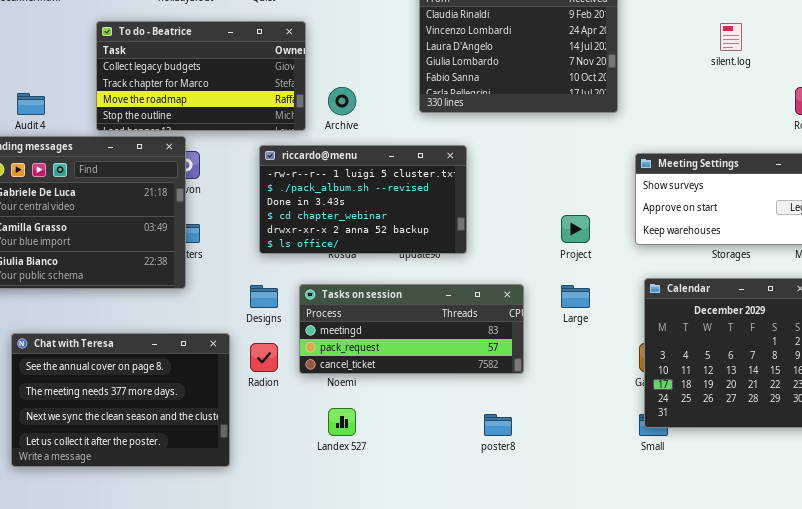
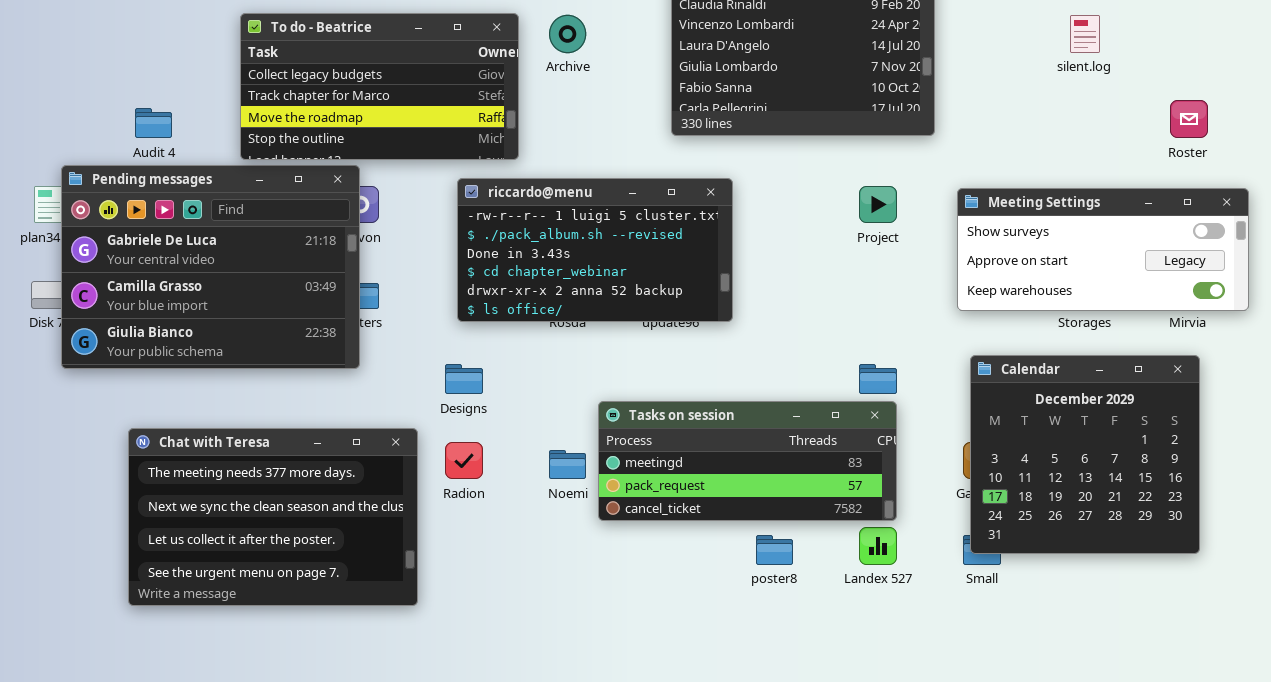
Archive: [328,87,356,115] -> [549,15,586,53], moved
Project: [561,215,590,243] -> [859,186,897,223], moved
Tasks on session: [299,284,524,374] -> [598,401,897,521], moved
Chat with Teresa: [11,333,230,467] -> [128,428,418,606], scrolled down 1 row
Landex 527: [328,408,356,436] -> [859,527,897,565], moved

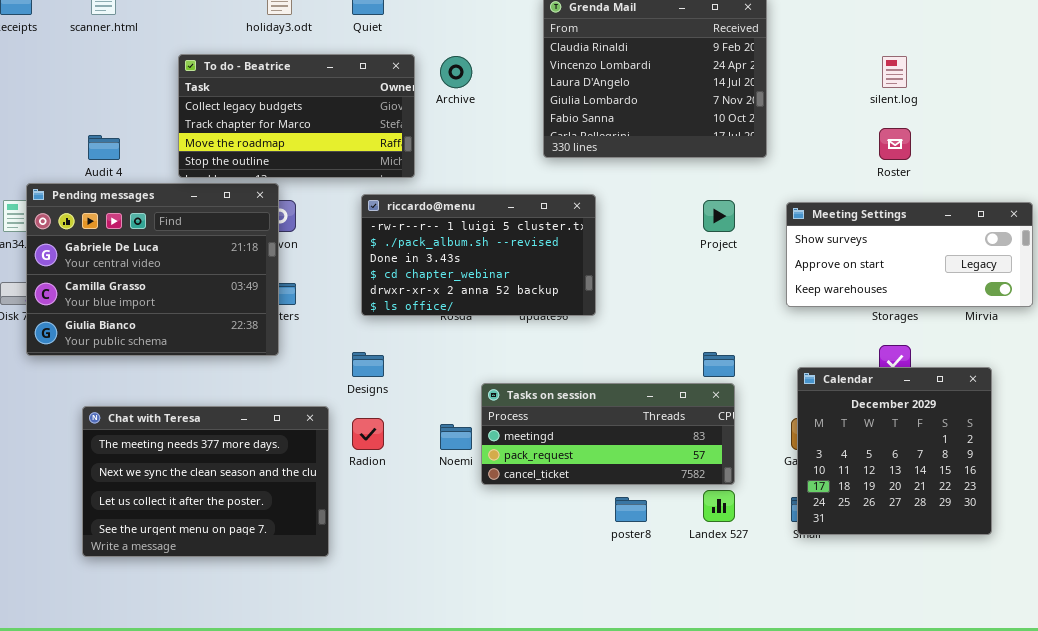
Roster: [1170,100,1208,138] -> [879,128,911,160], moved
Calendar: [970,355,1200,554] -> [797,367,992,535], moved

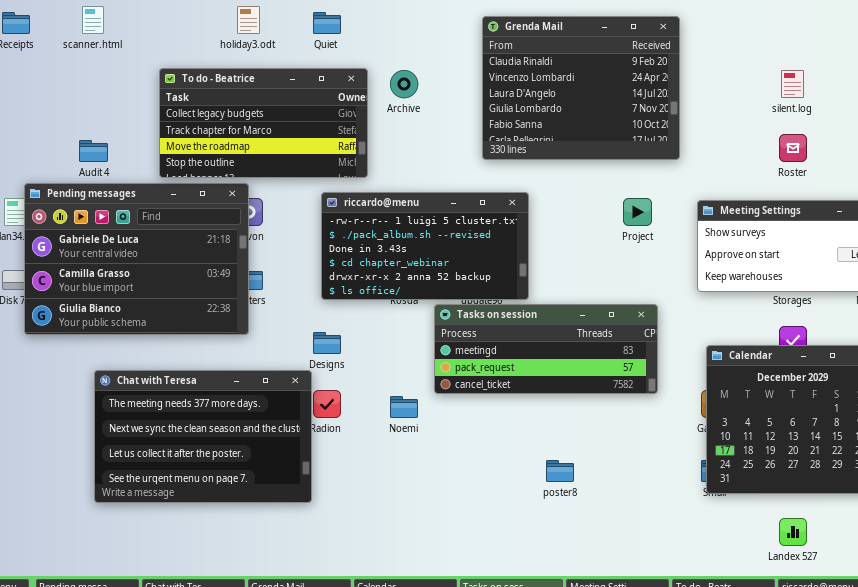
Tasks on session: [481,383,735,485] -> [434,304,658,394], moved
Chat with Teresa: [82,406,329,557] -> [94,370,312,503], moved
Landex 527: [703,490,735,522] -> [779,518,807,546], moved

